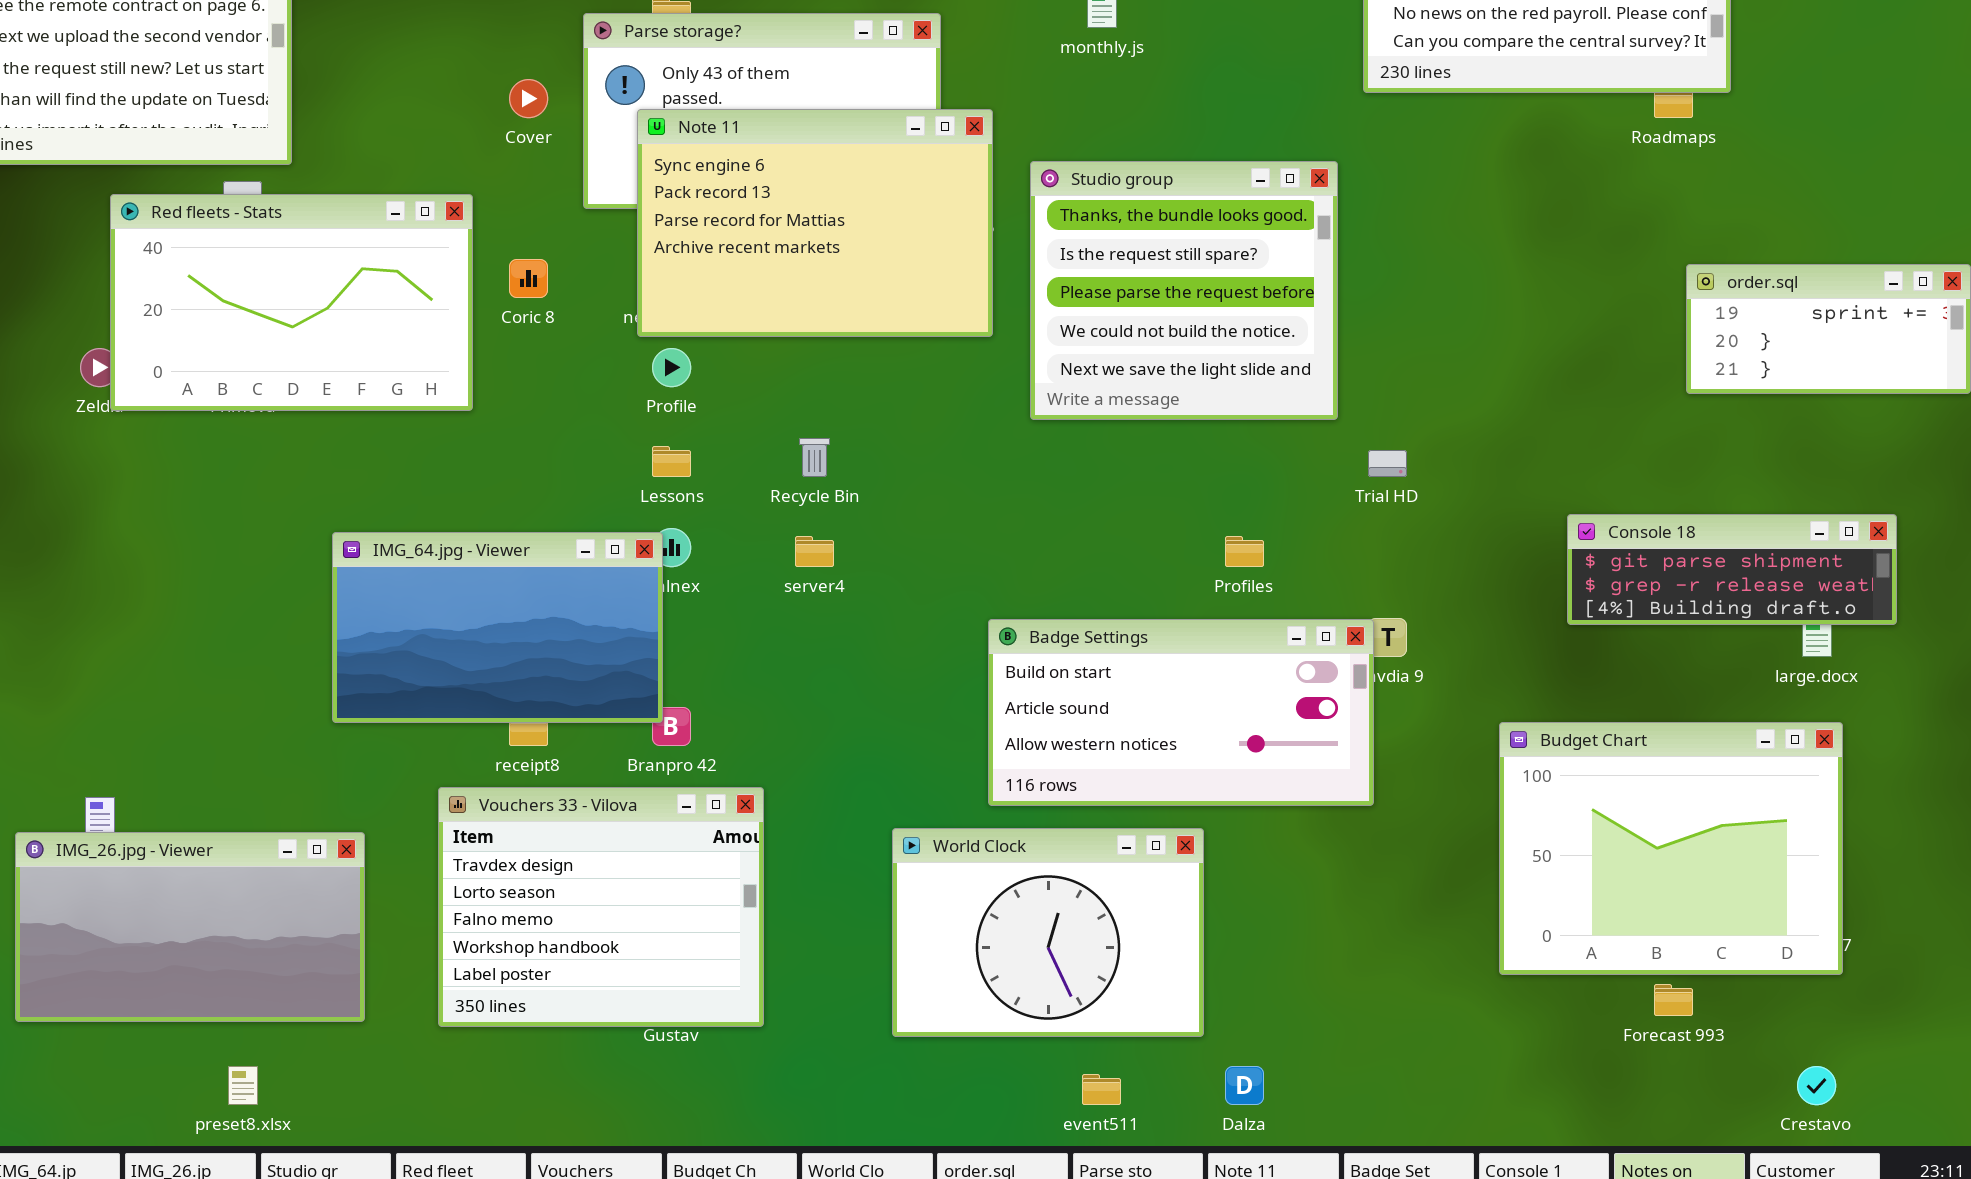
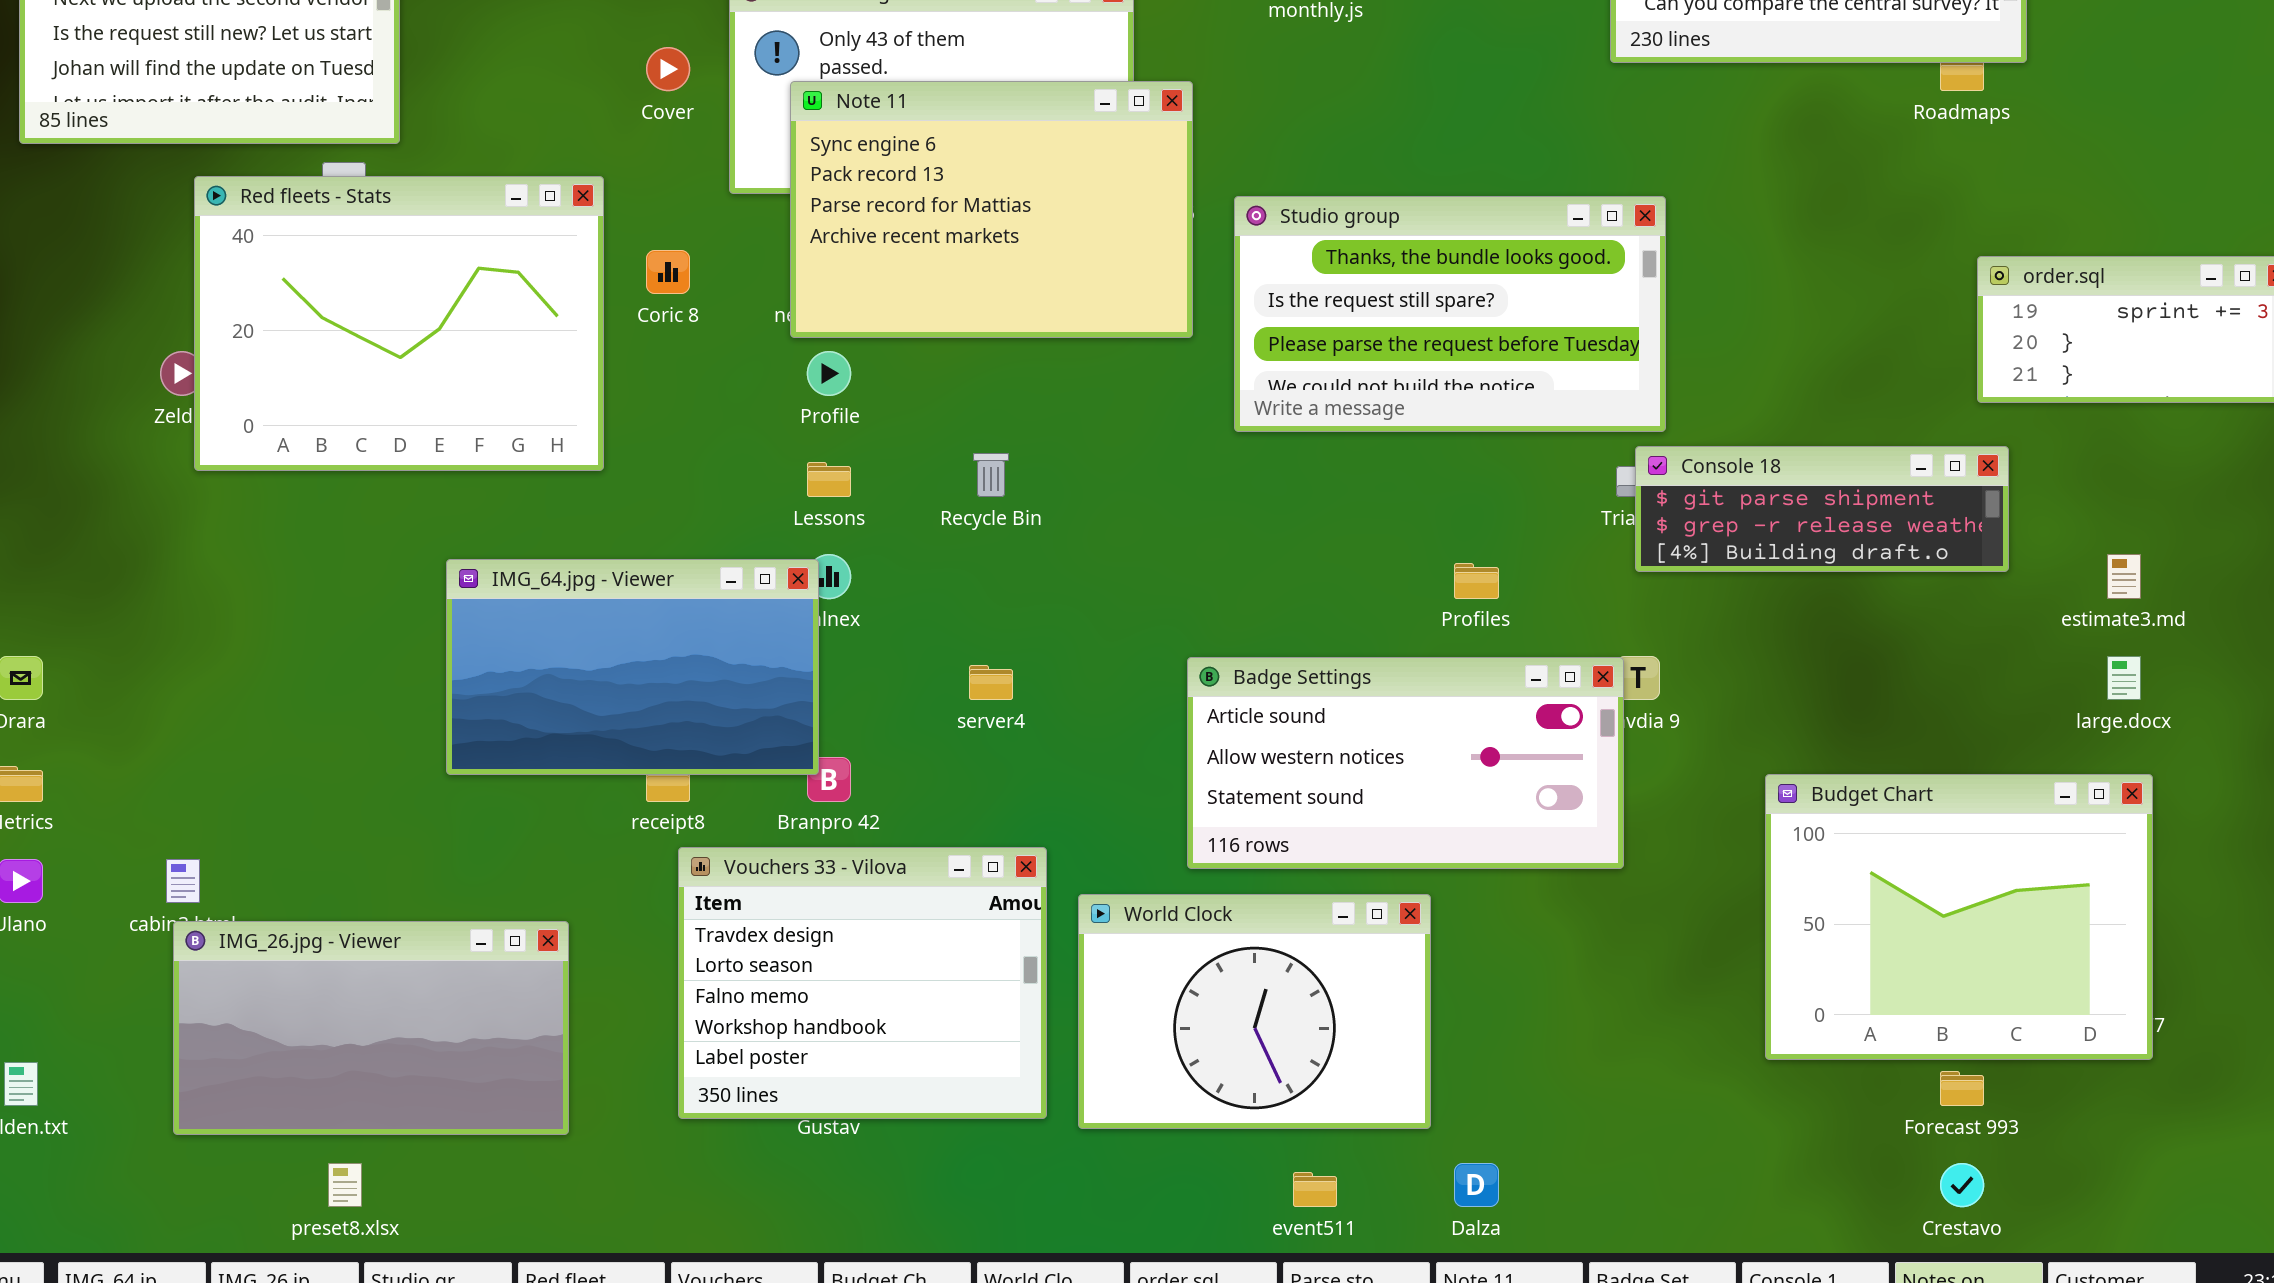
Studio group: [1030,161,1338,420] -> [1234,196,1666,432], resized
Red fleets - Stats: [110,194,473,411] -> [194,176,604,471], resized
Console 18: [1567,514,1897,625] -> [1635,446,2009,572], moved
server4: [795,536,834,567] -> [969,665,1013,700], moved
Badge Settings: [988,619,1374,806] -> [1187,657,1624,869], scrolled down 1 row
Vouchers 33 - Vilova: [438,787,764,1027] -> [678,847,1047,1119], moved
IMG_26.jpg - Viewer: [15,832,365,1022] -> [173,921,569,1135], moved
Crestavo: [1797,1066,1836,1105] -> [1940,1163,1984,1207], moved

